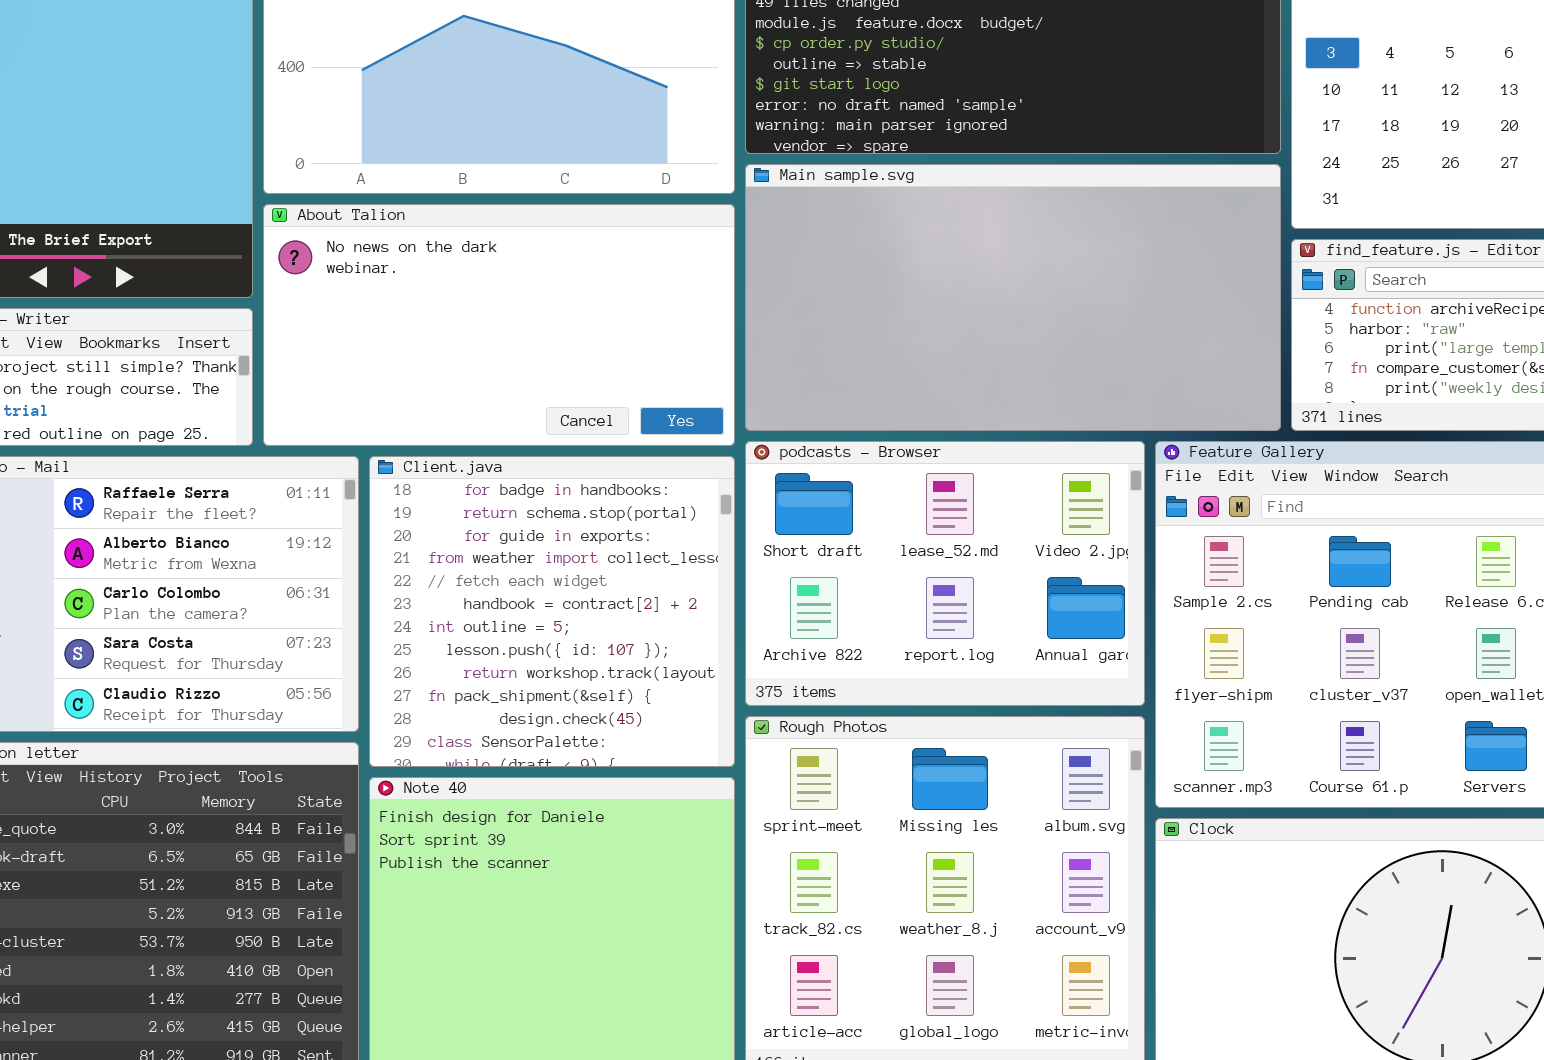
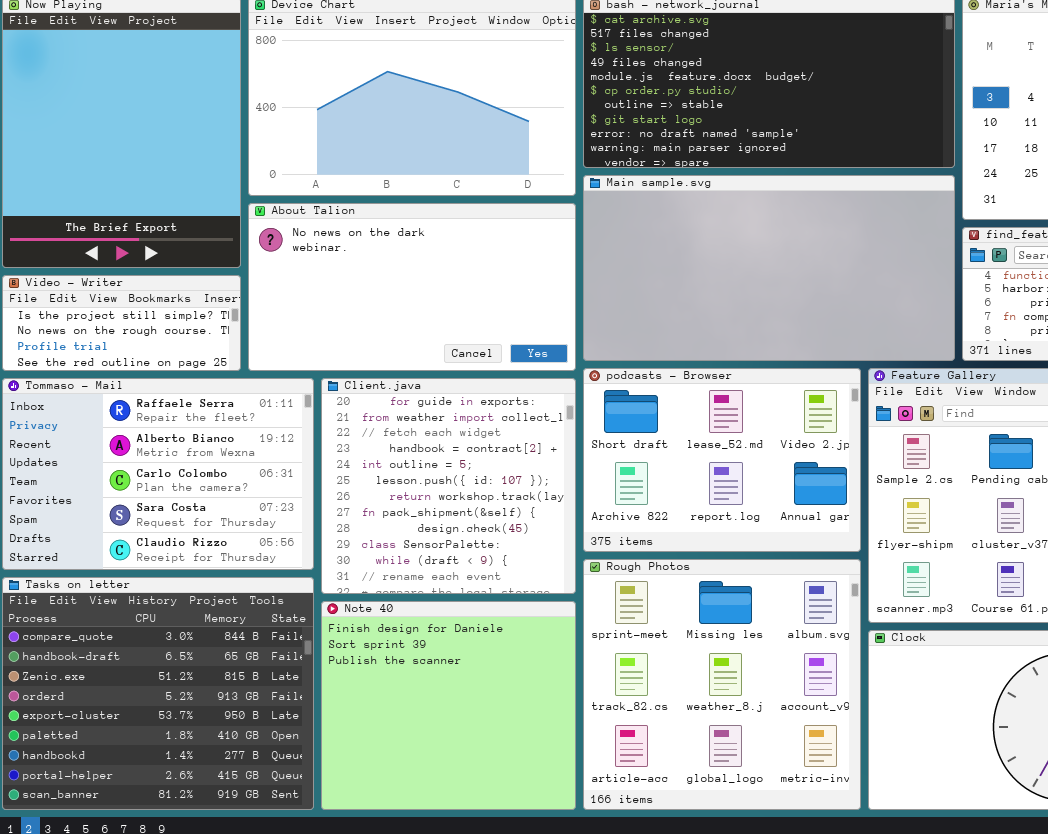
Client.java: [369,456,735,767] -> [321,378,576,594], scrolled down 2 rows

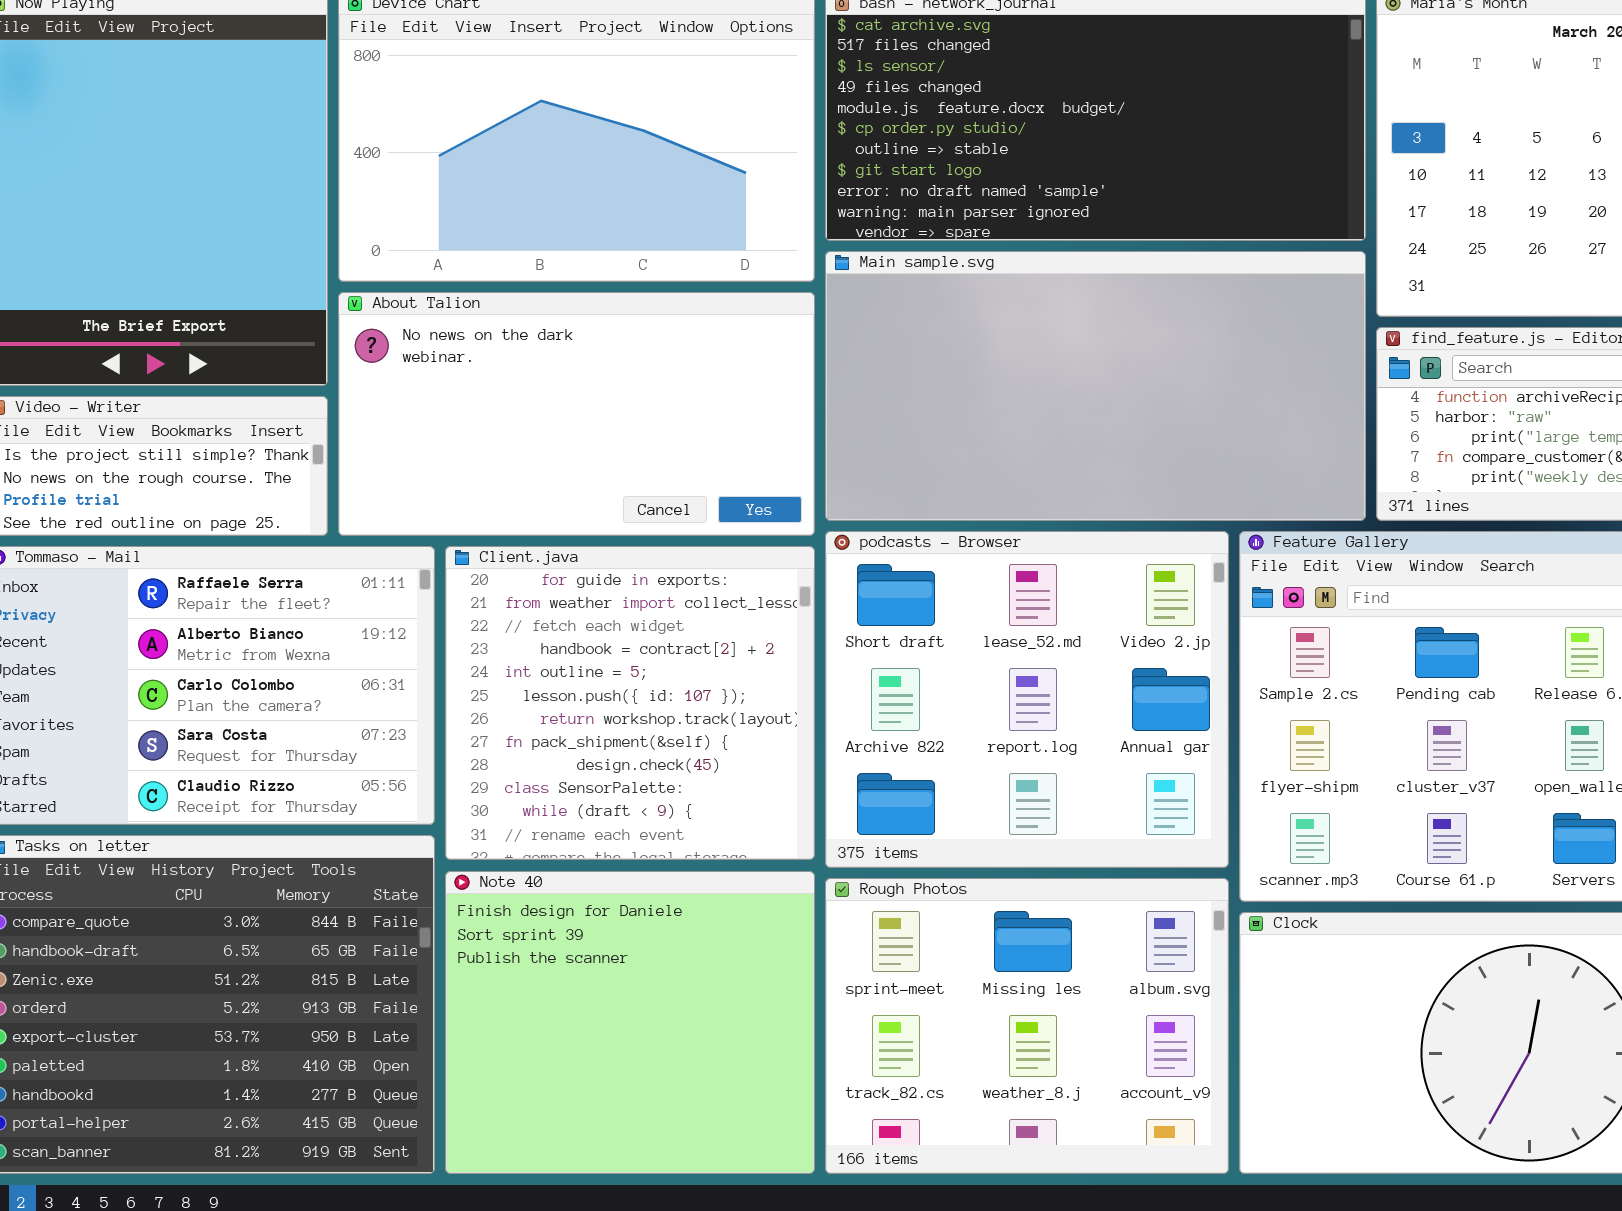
podcasts - Browser: [583,368,861,552] -> [825,531,1229,868], resized
Rough Photos: [583,559,861,810] -> [825,878,1229,1174], resized

